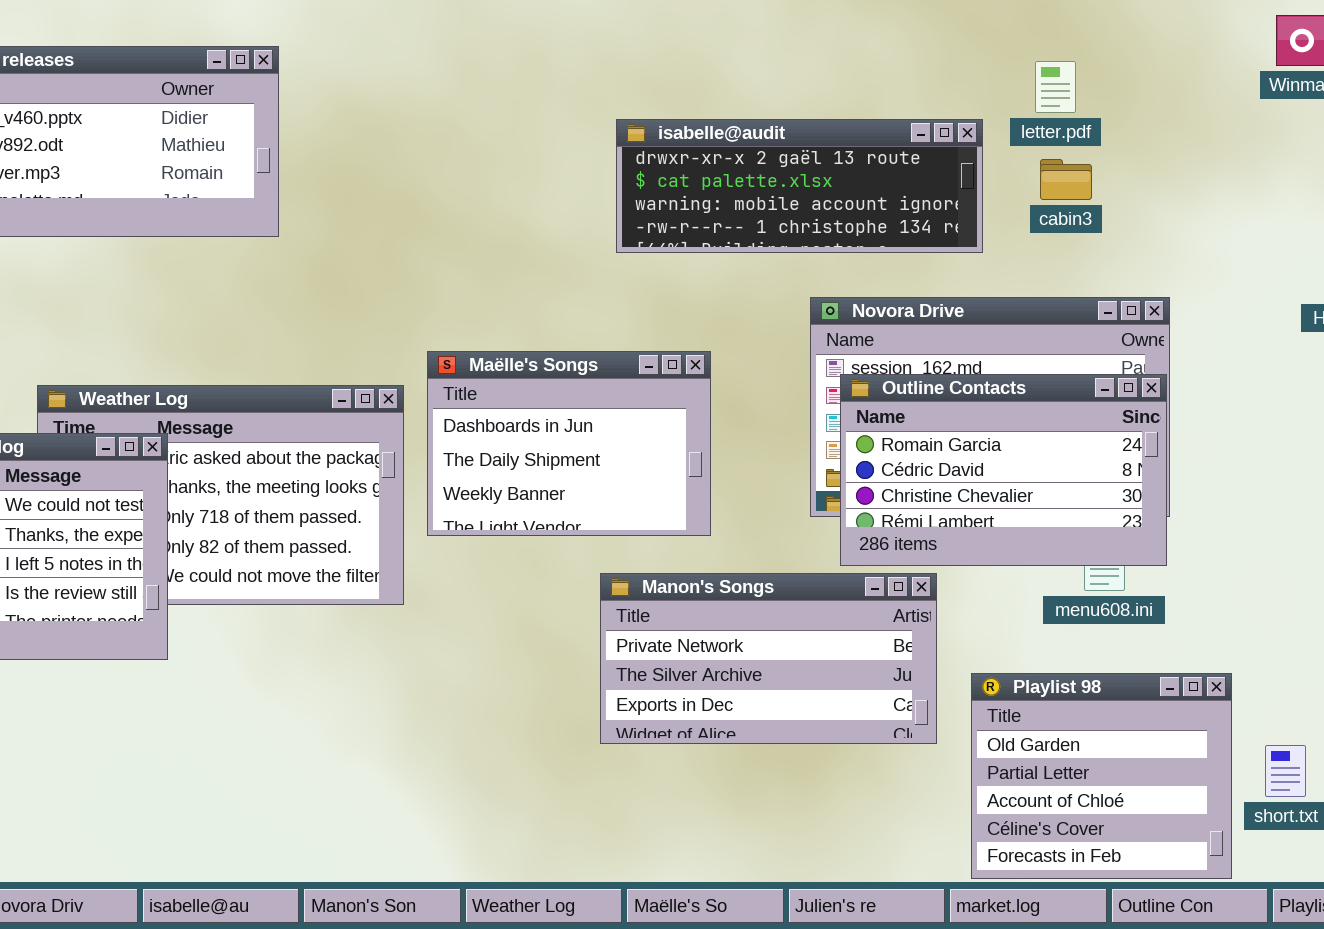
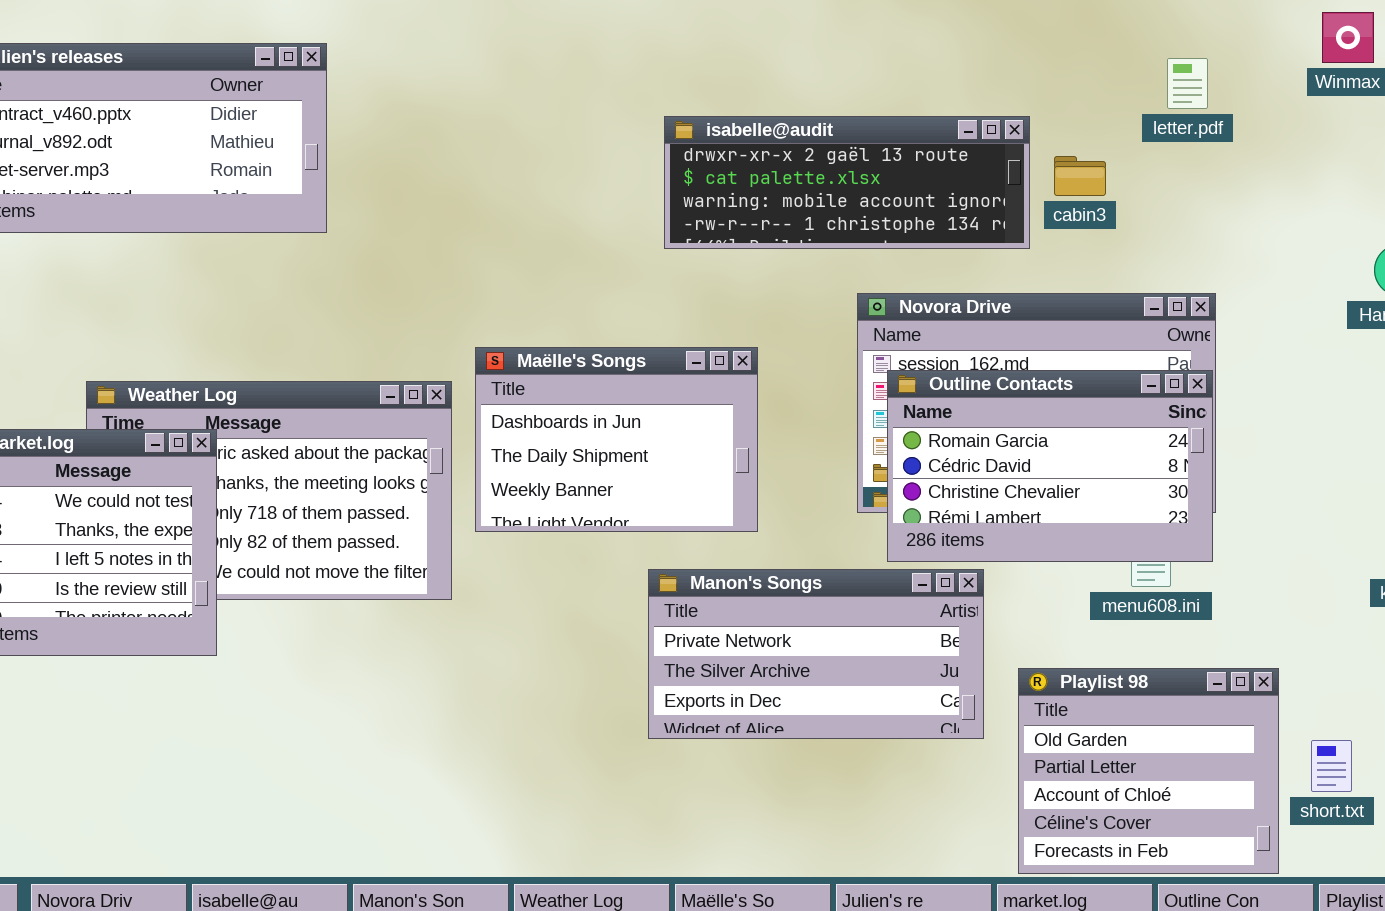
letter.pdf: [1035,61,1076,113] -> [1167,58,1208,109], moved
cabin3: [1040,159,1092,200] -> [1054,156,1106,196], moved

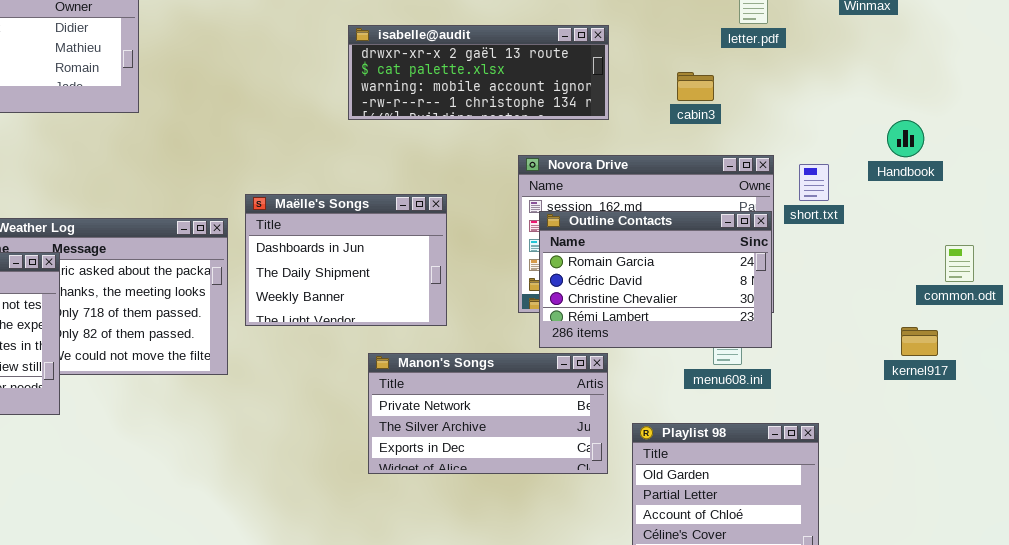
isabelle@audit: [664,116,1030,249] -> [348,25,609,120], moved
cabin3: [1054,156,1106,196] -> [677,72,714,101], moved
short.txt: [1311,740,1352,792] -> [799,164,829,201], moved

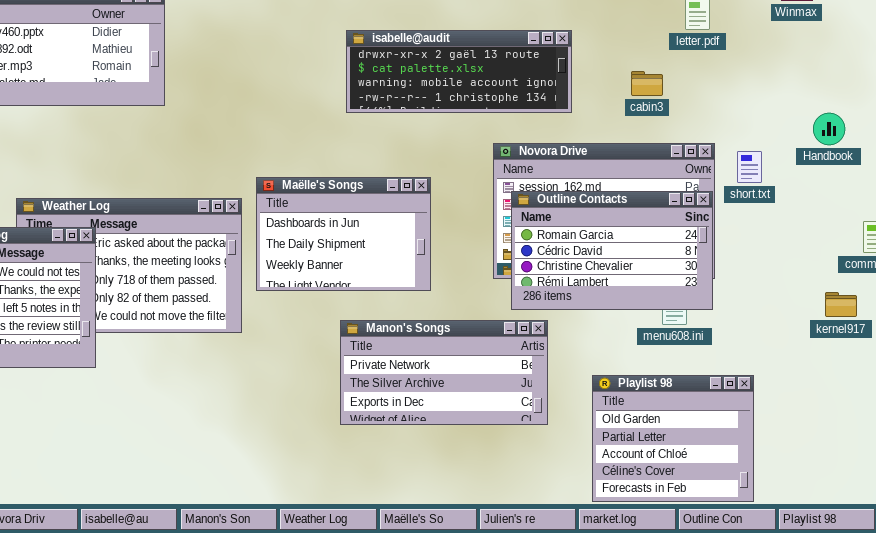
Manon's Songs: [368,353,608,474] -> [340,320,548,425], moved

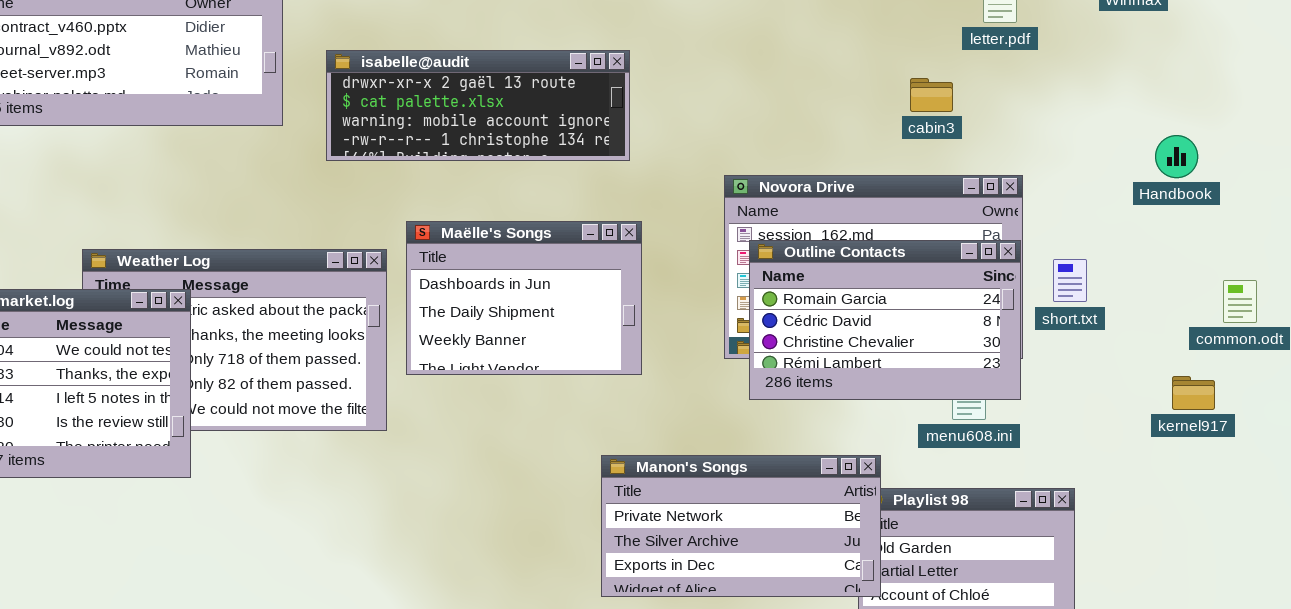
isabelle@audit: [346,30,572,113] -> [326,50,630,161], moved
short.txt: [737,151,762,183] -> [1053,259,1087,302], moved
Manon's Songs: [340,320,548,425] -> [601,455,881,597], moved

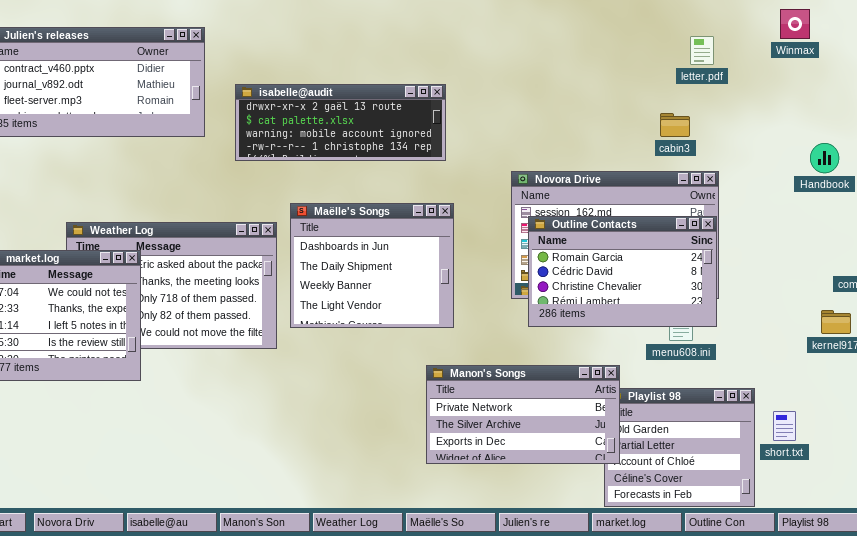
cabin3: [910,78,953,112] -> [660,113,690,137], moved
Maëlle's Songs: [406,221,642,375] -> [290,203,454,328], resized
short.txt: [1053,259,1087,302] -> [773,411,796,441], moved

